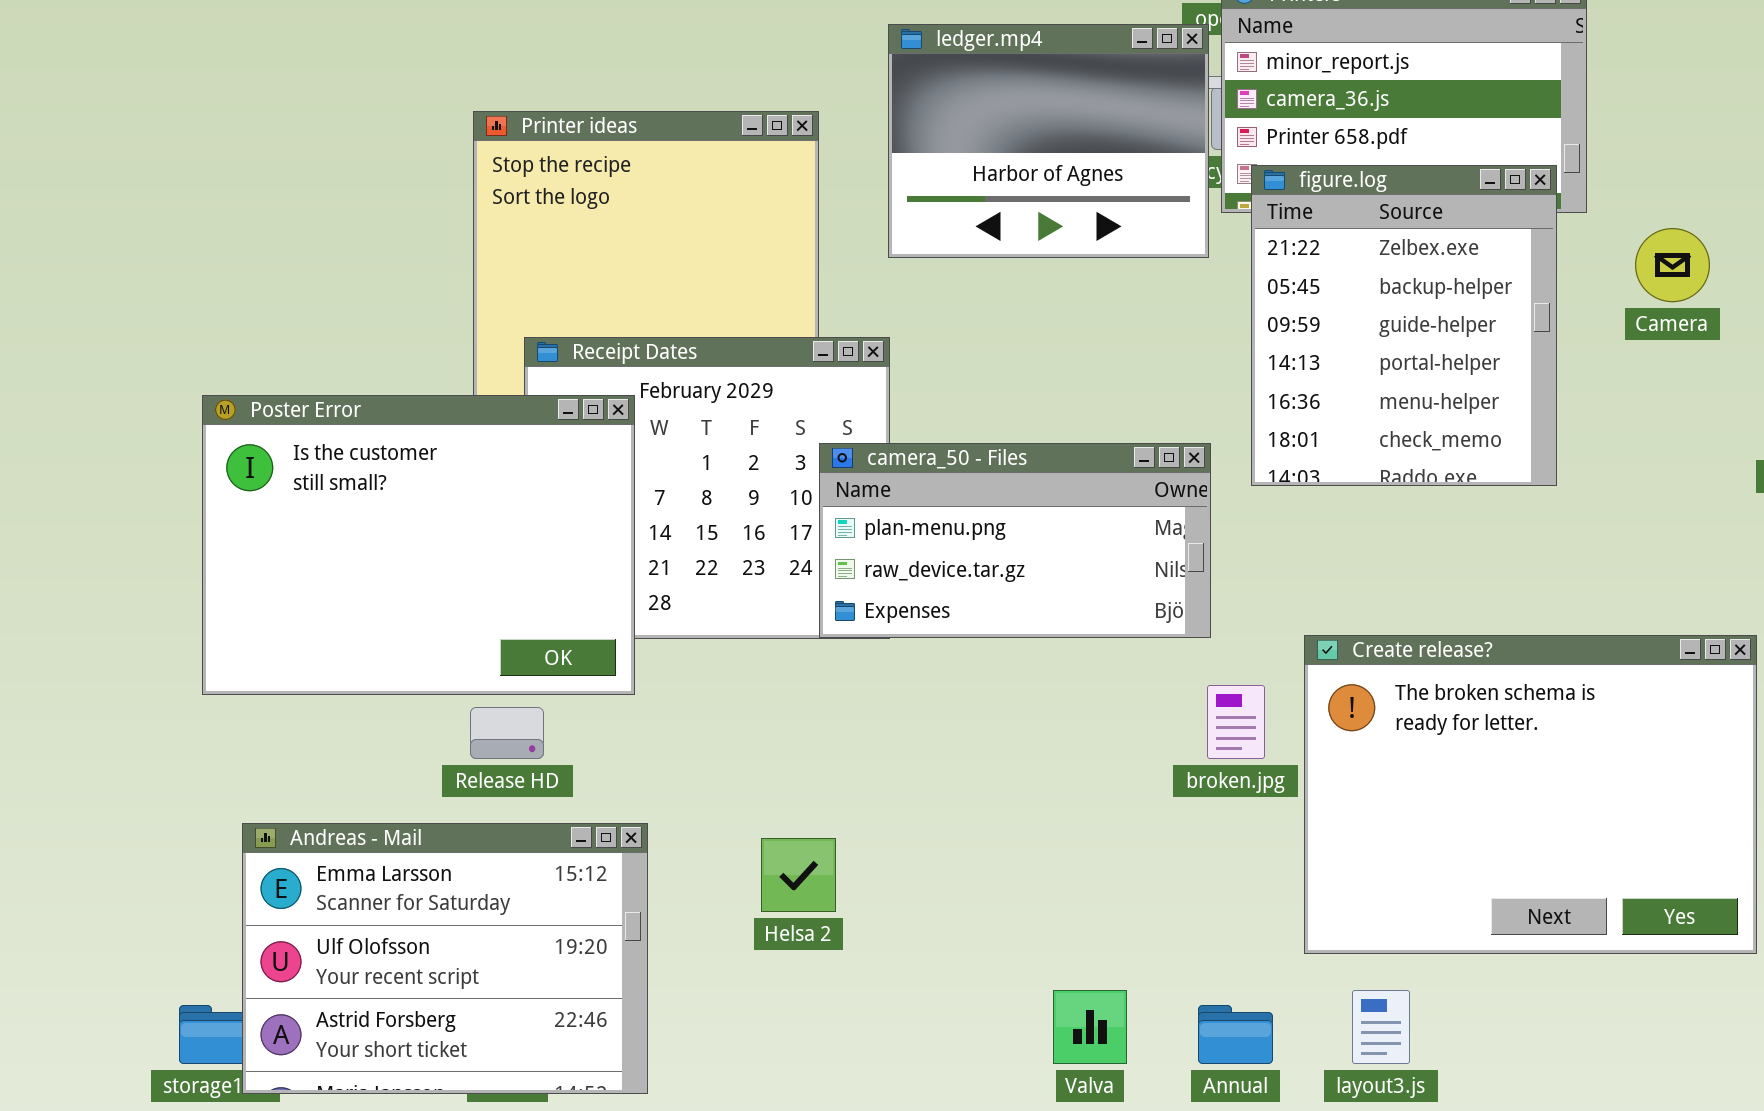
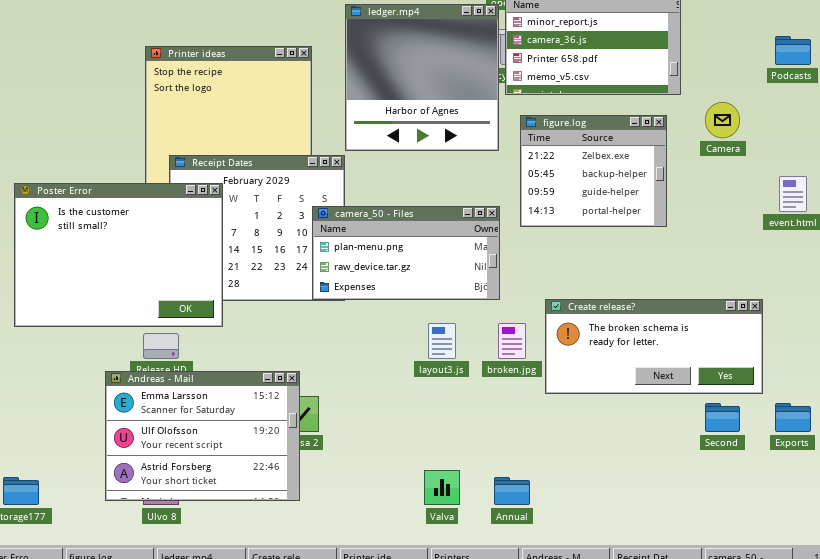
ledger.mp4: [888,24,1209,258] -> [345,4,499,151], resized
figure.log: [1251,165,1557,486] -> [520,115,667,227], resized
Create release?: [1304,635,1757,954] -> [545,299,763,394], resized
Andreas - Mail: [242,823,648,1094] -> [105,371,300,501], moved
layout3.js: [1352,990,1410,1064] -> [428,323,456,359], moved

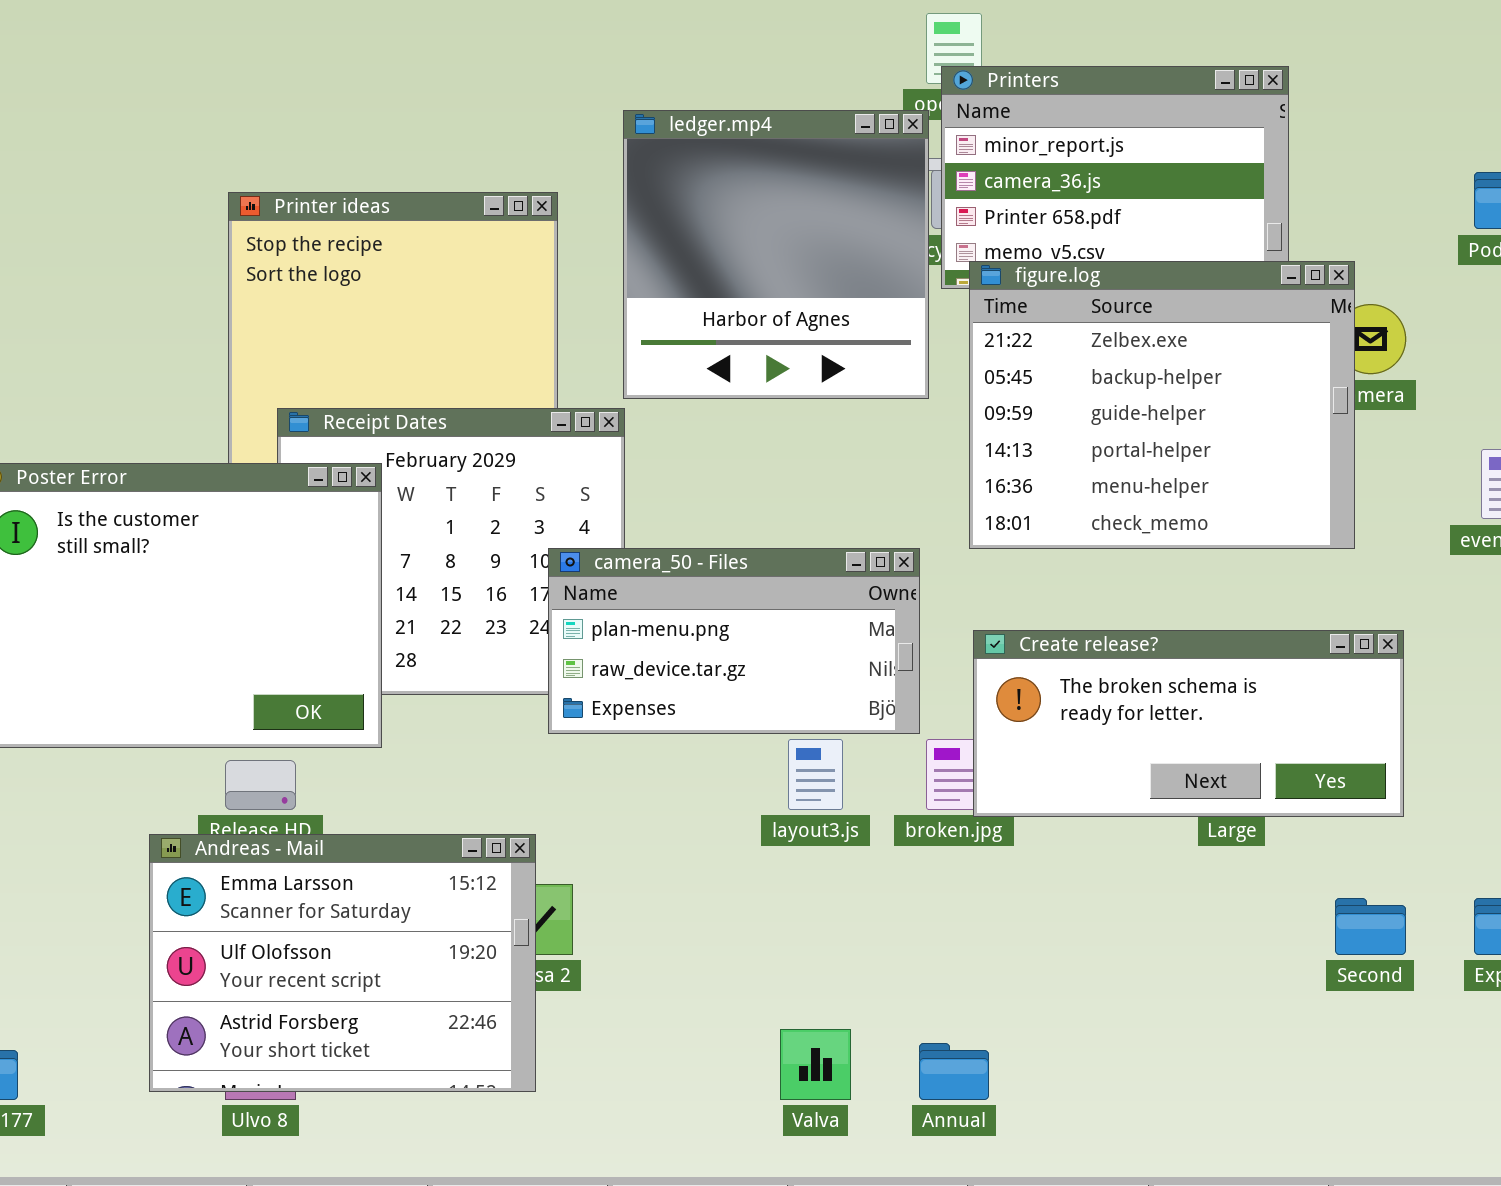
figure.log: [520,115,667,227] -> [969,261,1355,549], resized
camera_50 - Files: [312,206,500,300] -> [548,548,920,734], moved
Create release?: [545,299,763,394] -> [973,630,1404,817], moved

